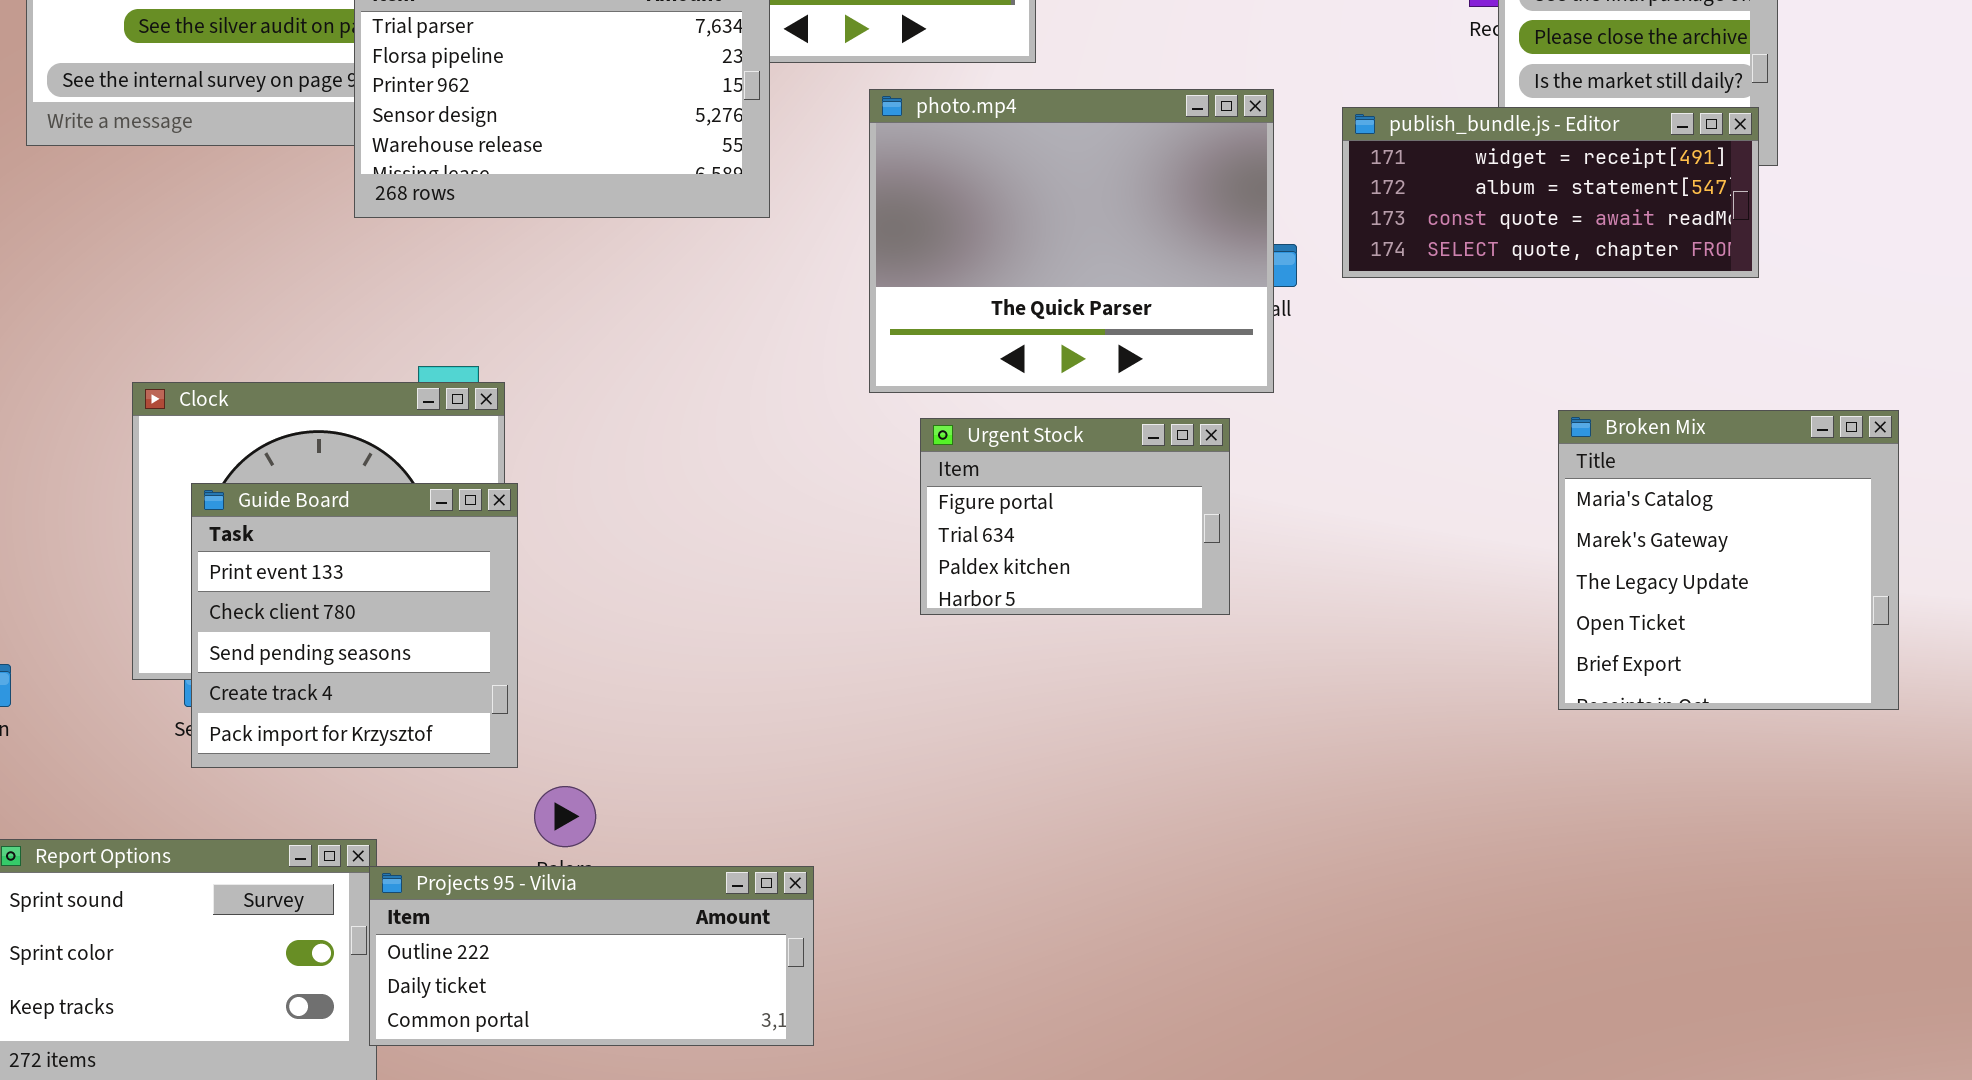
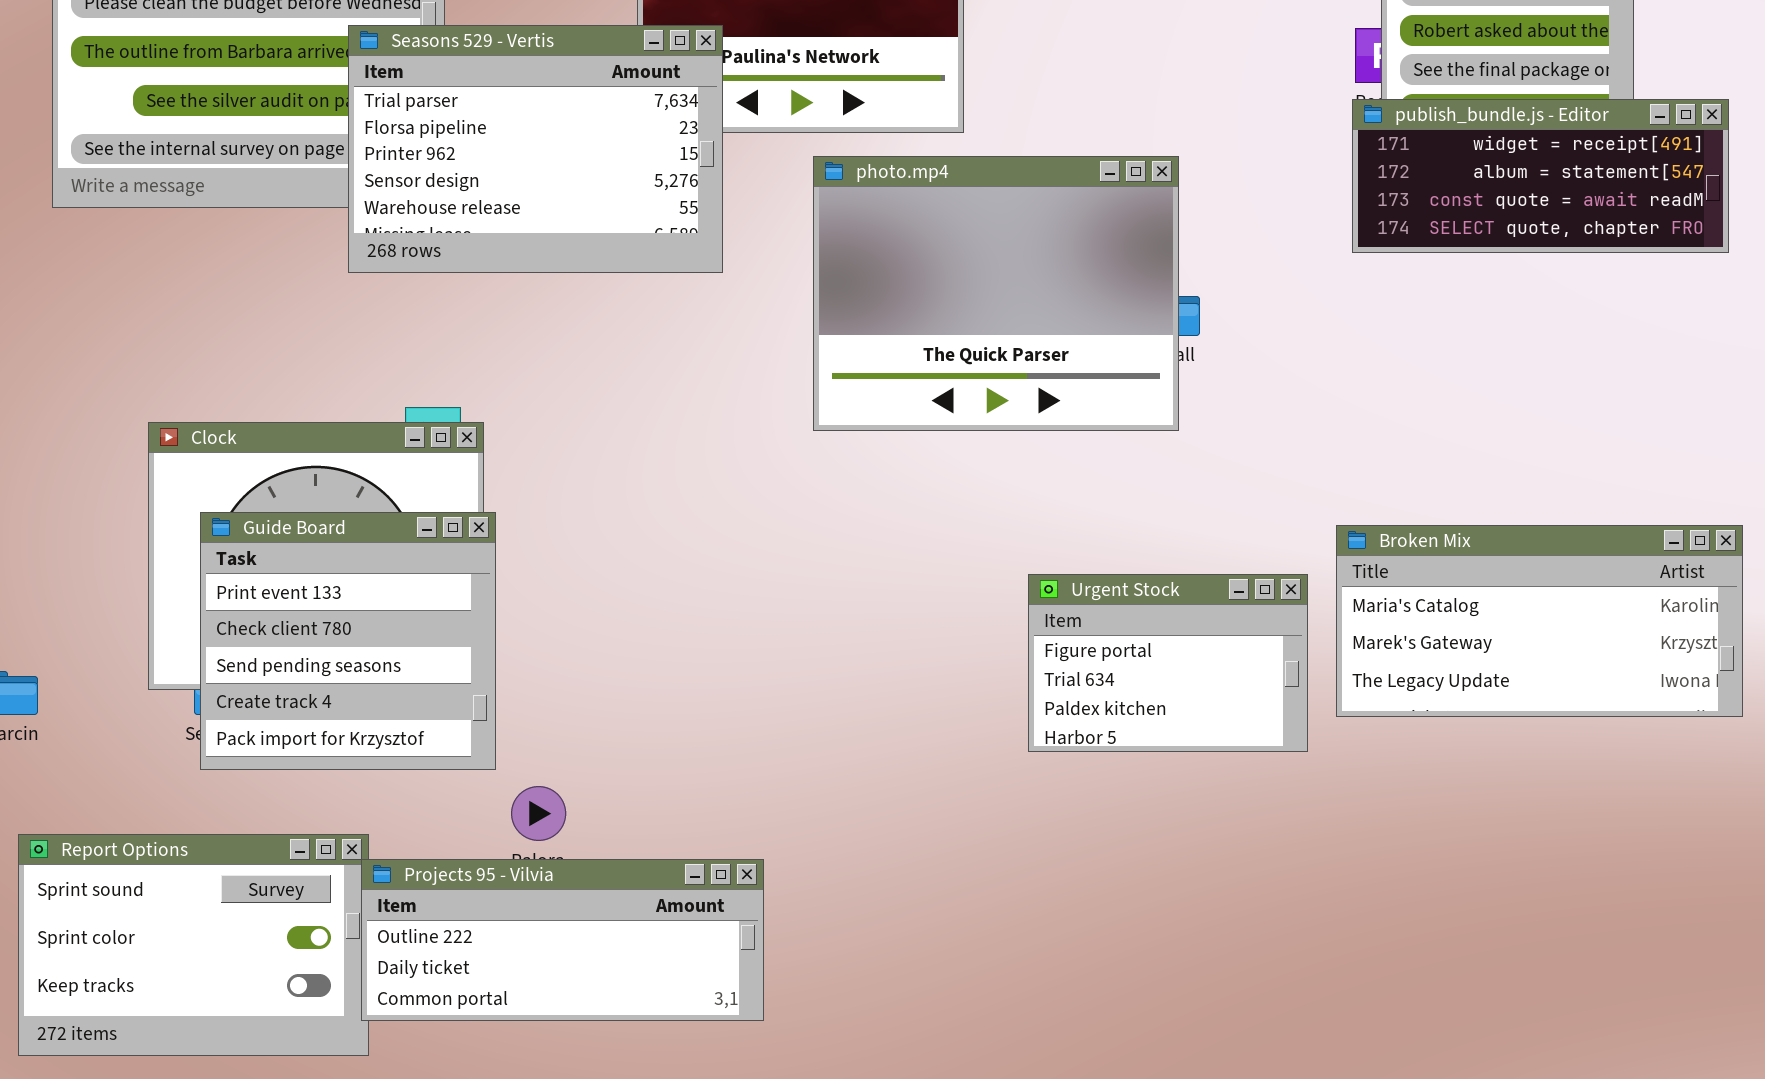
publish_bundle.js - Editor: [1342,107,1759,278] -> [1352,99,1729,253], moved
Broken Mix: [1558,410,1899,710] -> [1336,525,1743,717], resized
Urgent Stock: [920,418,1230,615] -> [1028,574,1308,752], moved

